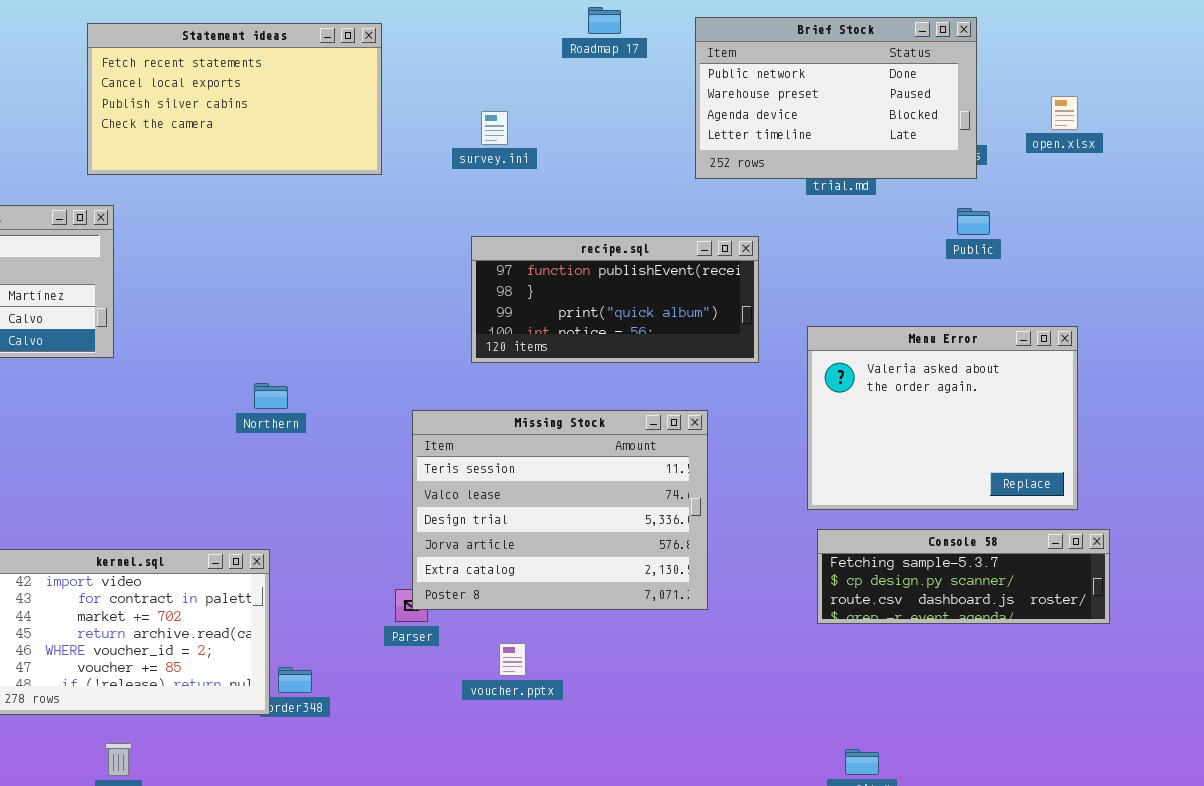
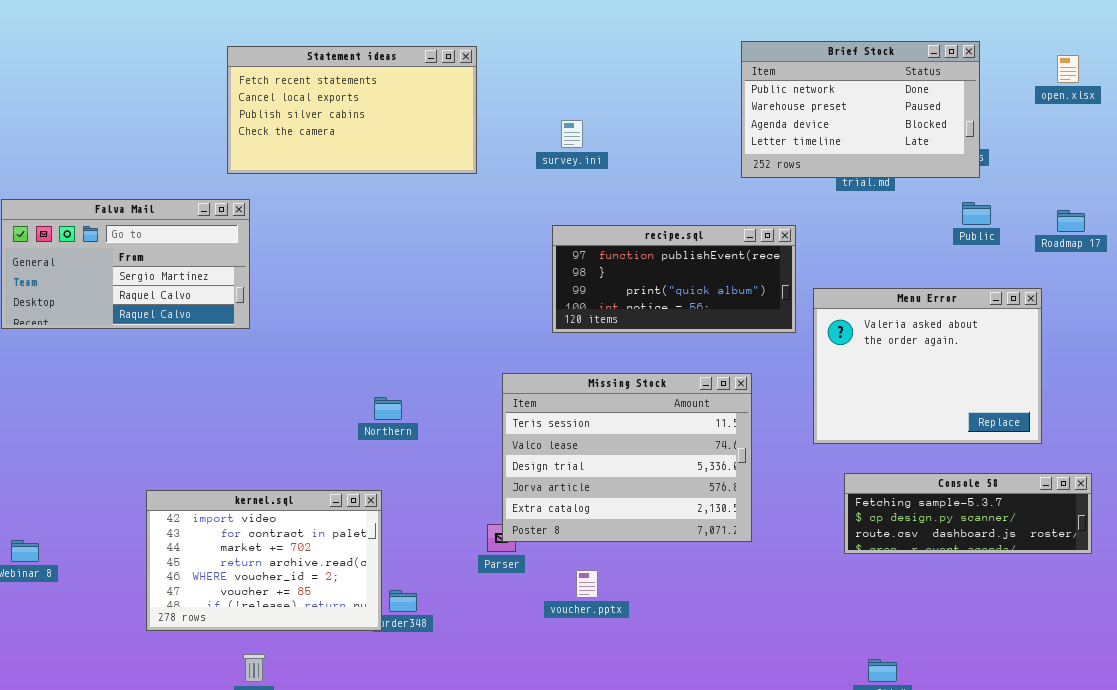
Roadmap 17: [588,7,621,34] -> [1057,210,1085,232], moved
open.xlsx: [1051,96,1078,130] -> [1057,55,1079,83], moved
Menu Error: [807,326,1078,510] -> [813,288,1042,444], moved
Northern: [254,383,288,409] -> [374,397,402,420], moved

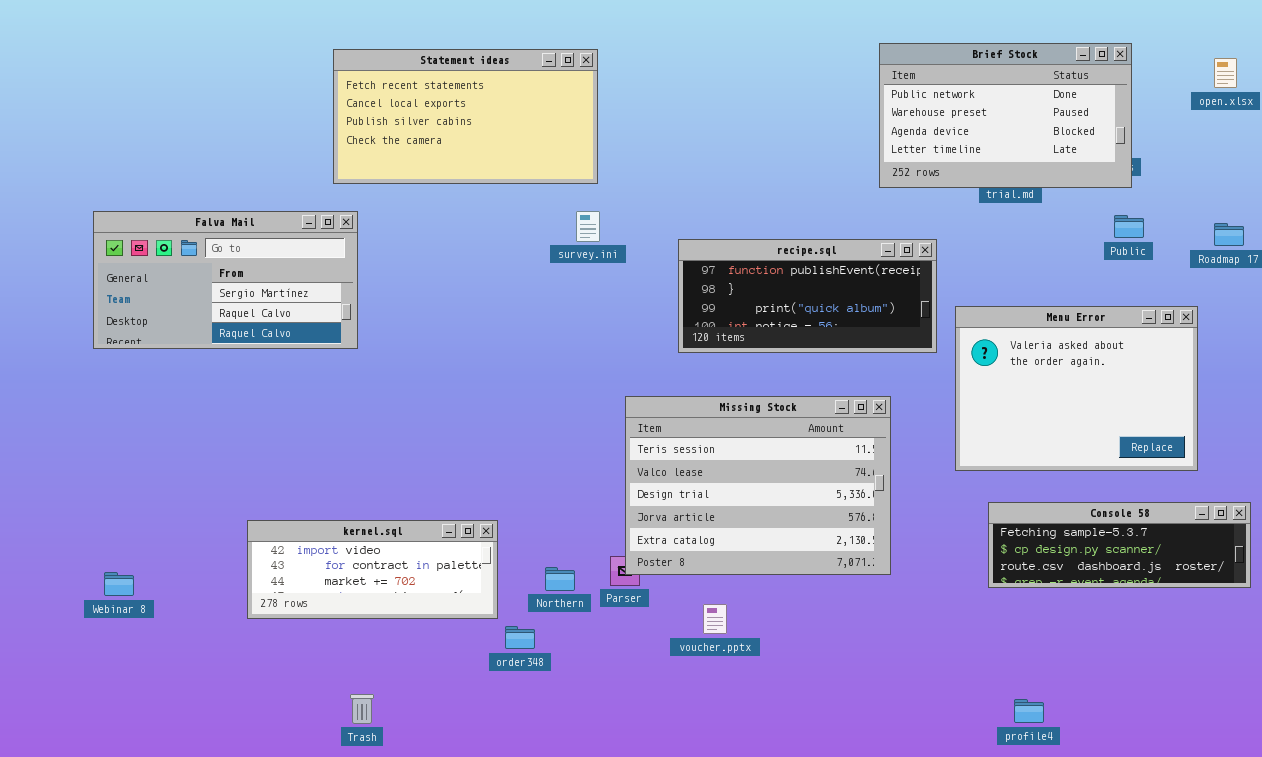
survey.ini: [561,120,583,148] -> [576,211,600,242], moved
Northern: [374,397,402,420] -> [545,567,575,591], moved
kernel.sql: [146,490,382,631] -> [247,520,498,619], resized

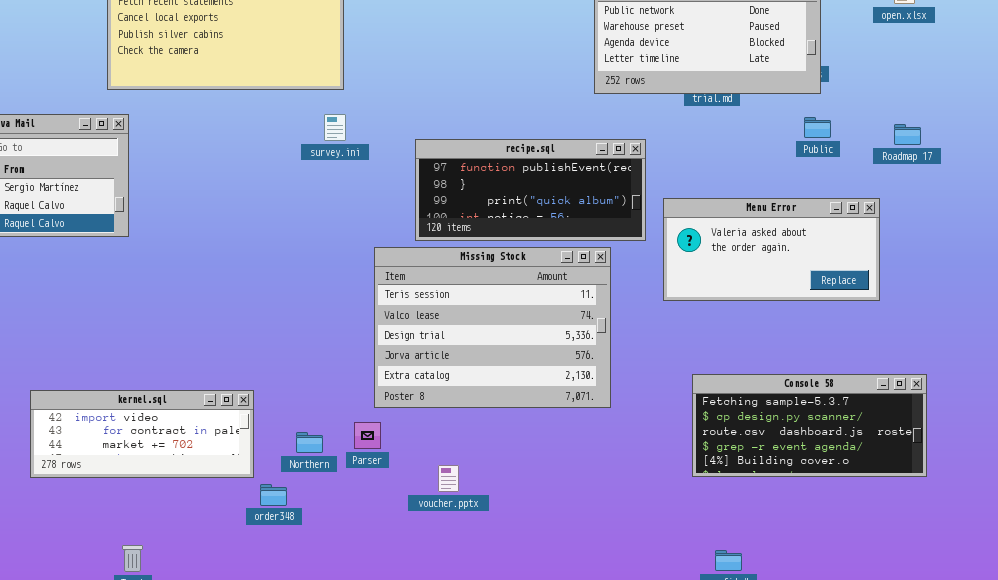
Menu Error: [955,306,1198,471] -> [663,198,880,301], resized
Missing Stock: [625,396,891,575] -> [374,247,611,408], moved
Console 58: [988,502,1251,588] -> [692,374,927,477], resized

